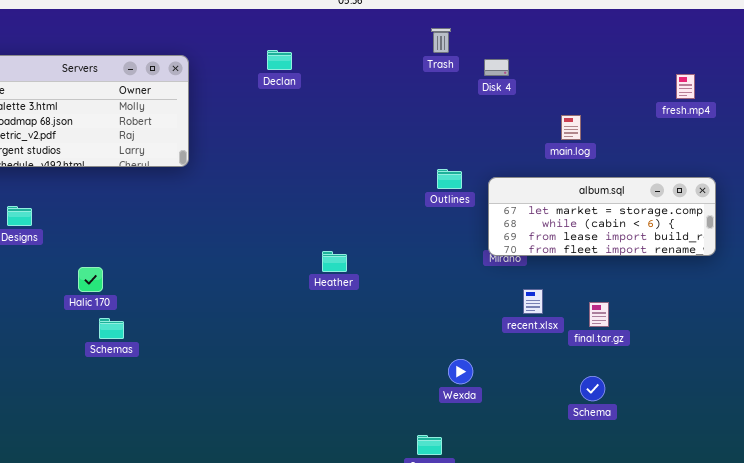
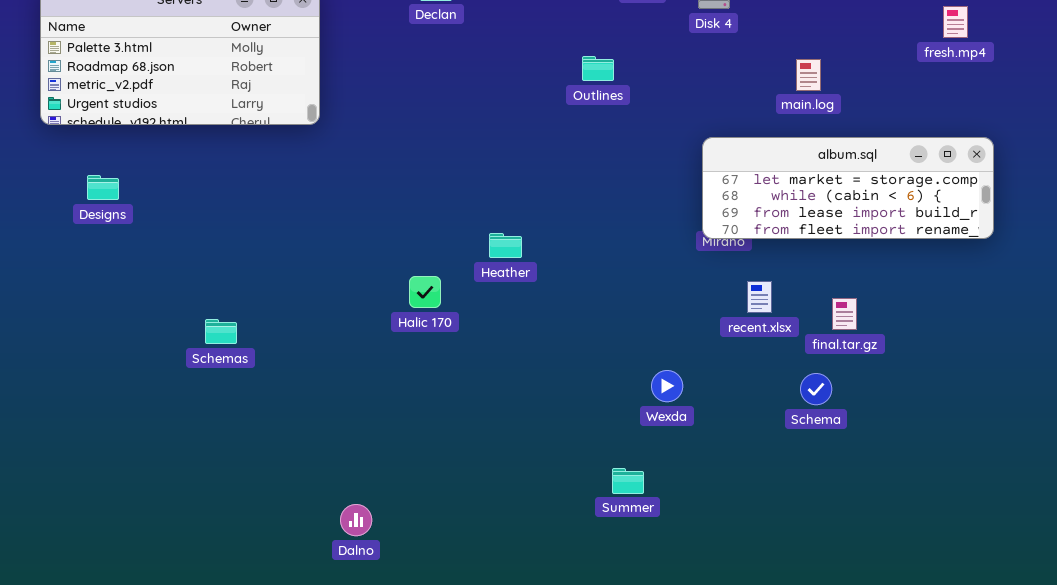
Outlines: [437,169,462,189] -> [582,56,614,81], moved
Halic 170: [78,267,103,292] -> [409,276,441,308], moved
Schema: [580,376,605,401] -> [800,373,832,405], moved

